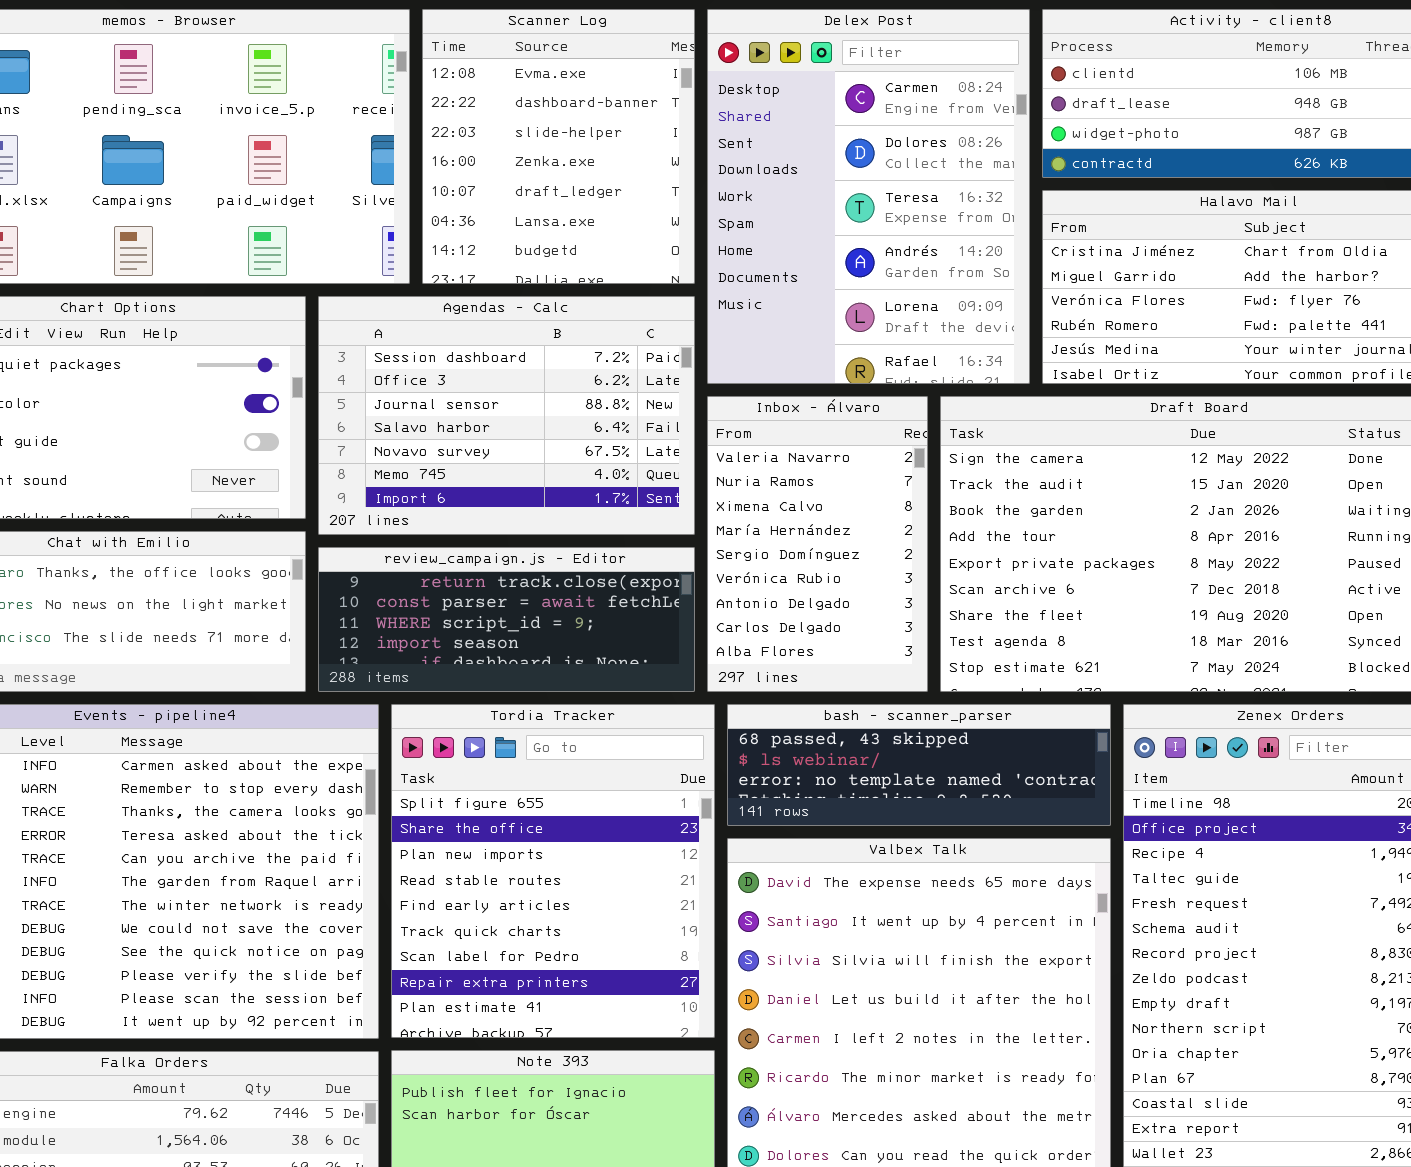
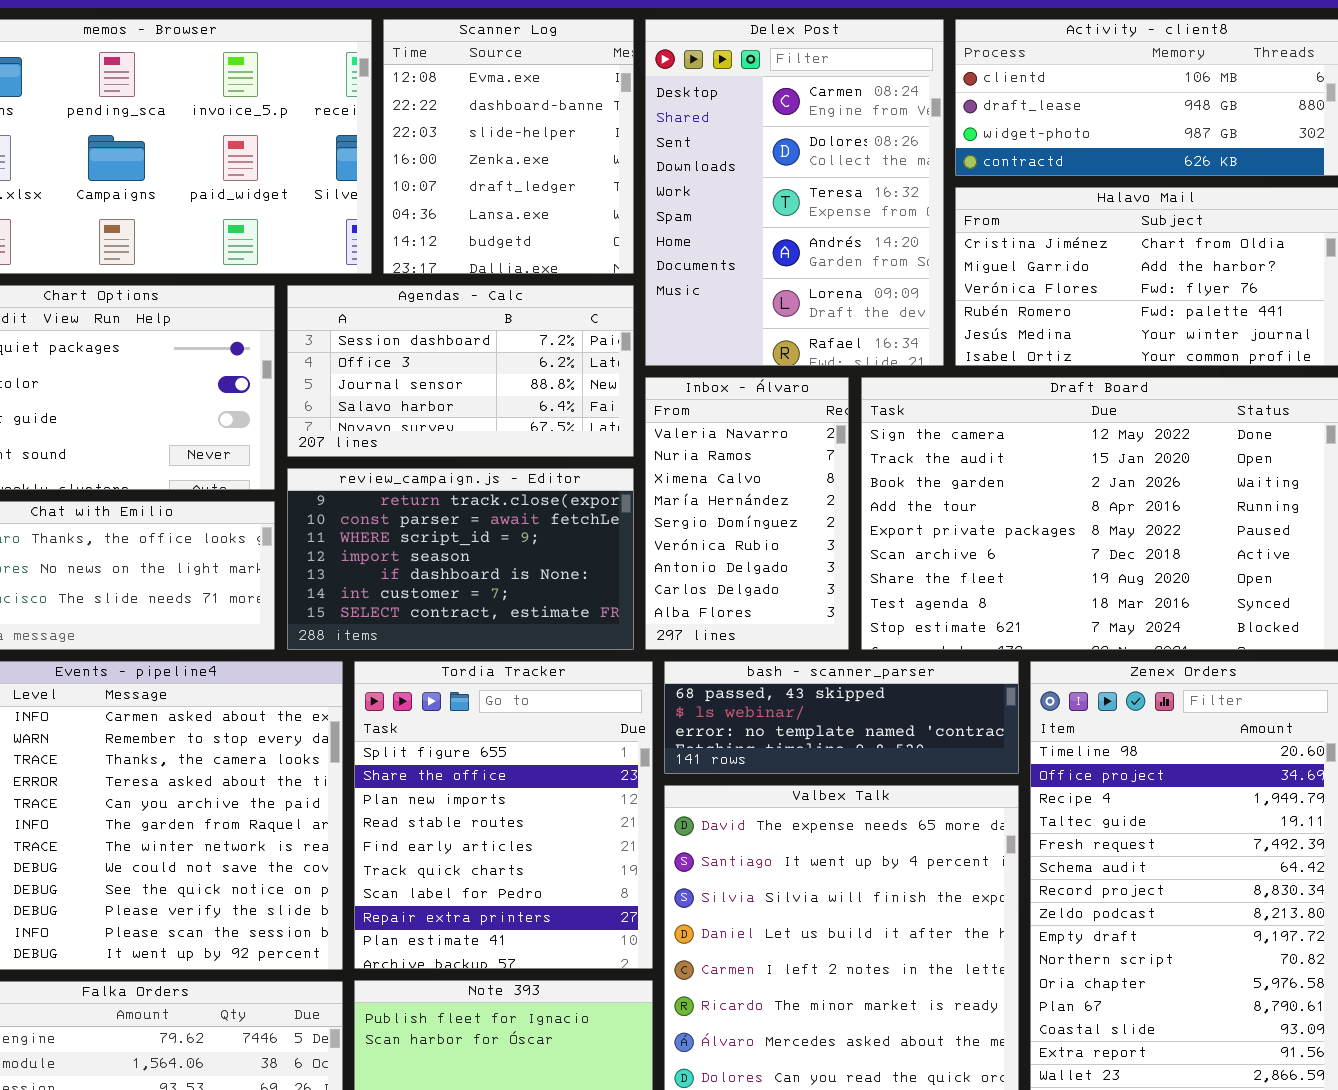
Agendas - Calc: [318,296,695,535] -> [287,285,634,457], resized
review_campaign.js - Editor: [318,547,695,692] -> [287,468,634,650], resized

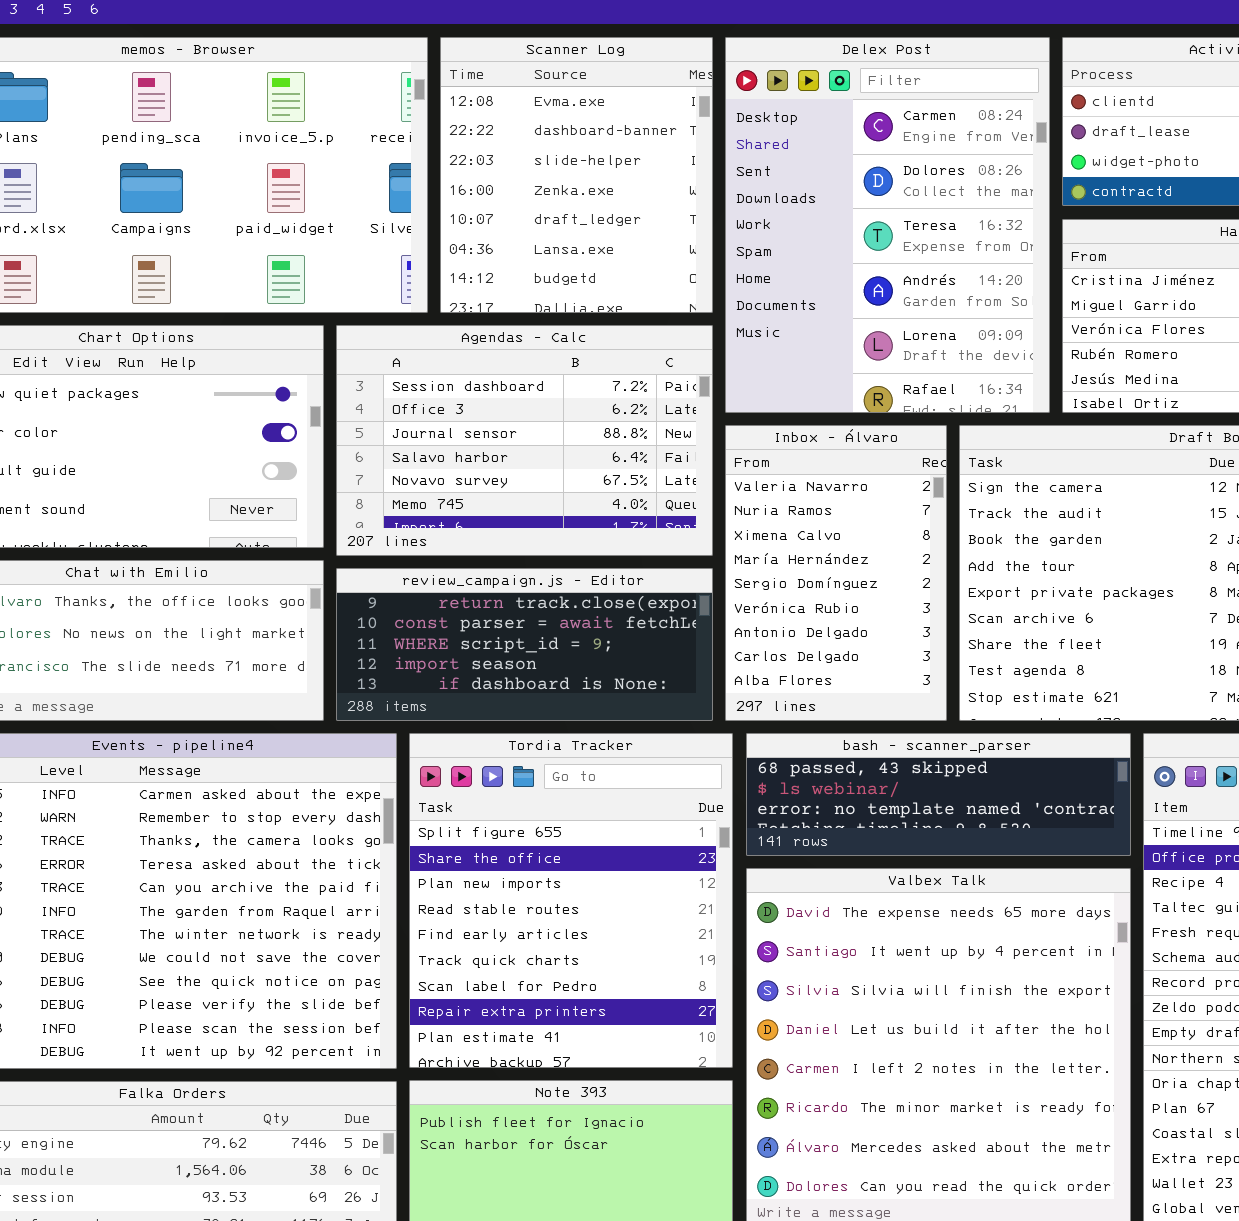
Agendas - Calc: [287,285,634,457] -> [336,325,713,556], resized
review_campaign.js - Editor: [287,468,634,650] -> [336,568,713,721], resized

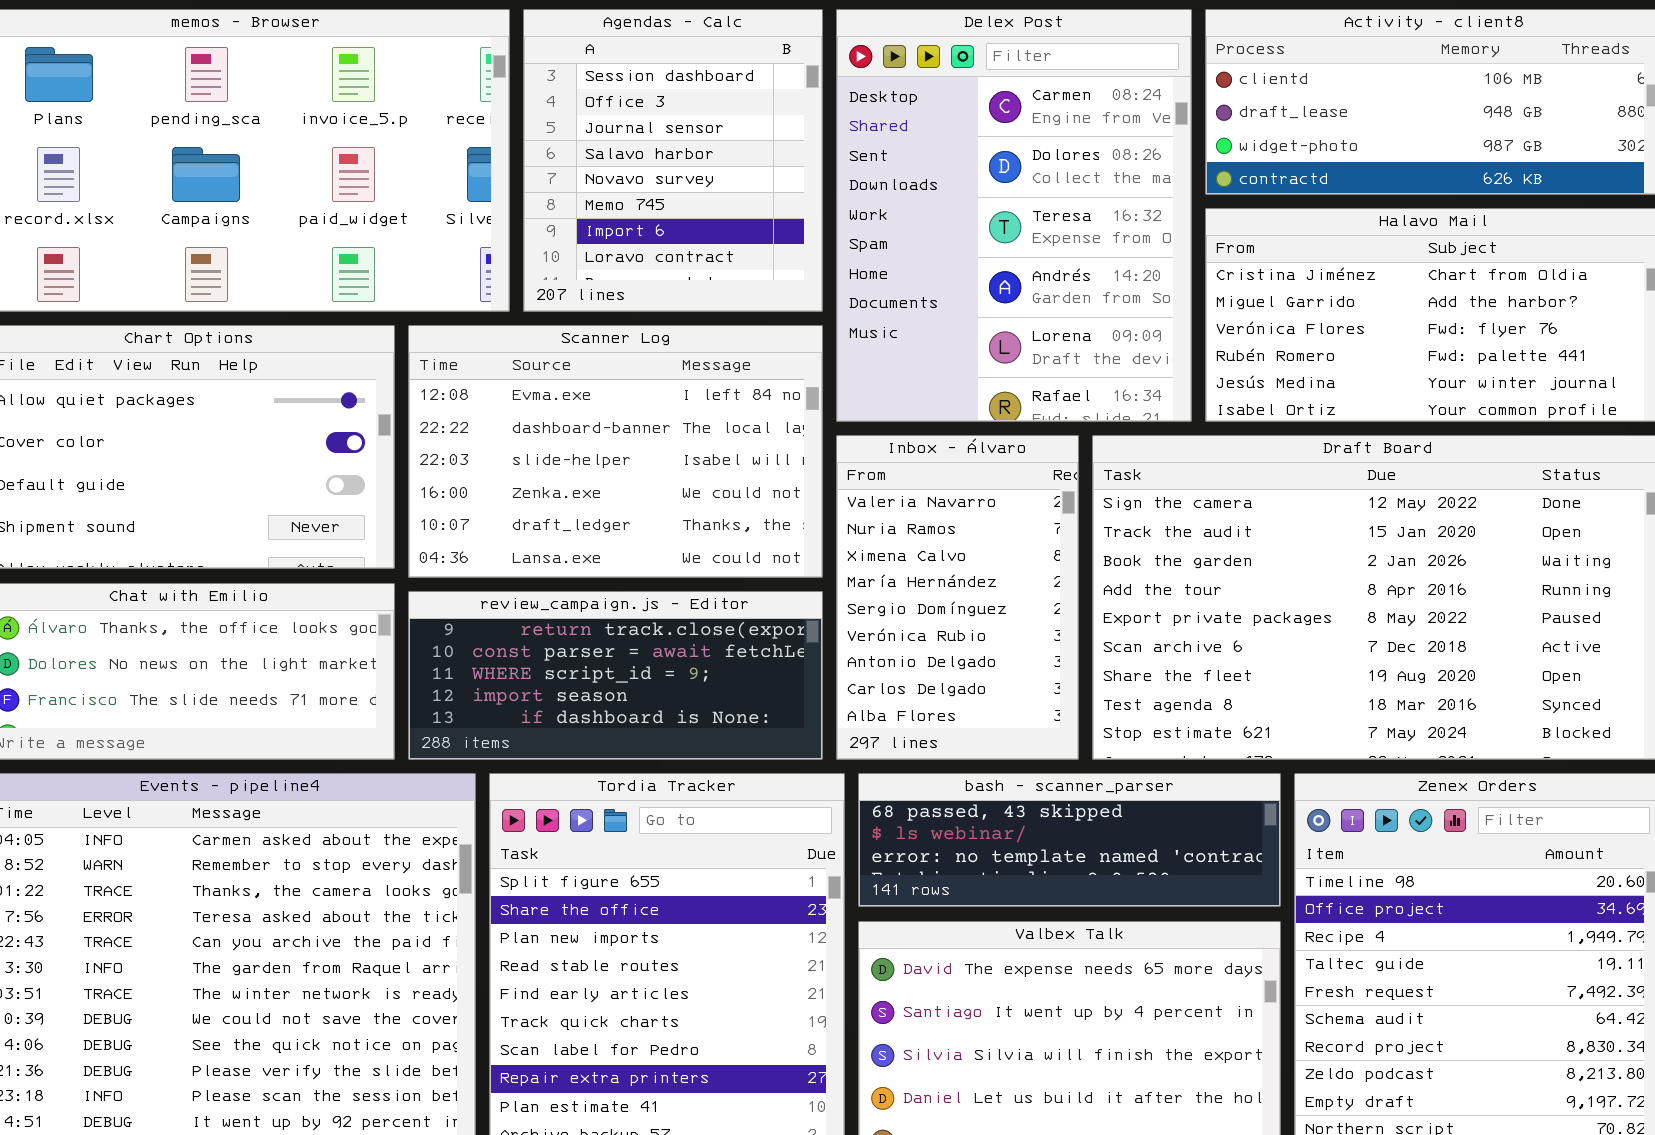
Scanner Log: [440,37,713,313] -> [408,325,823,578], moved, resized
Agendas - Calc: [336,325,713,556] -> [523,9,823,312], moved, resized

